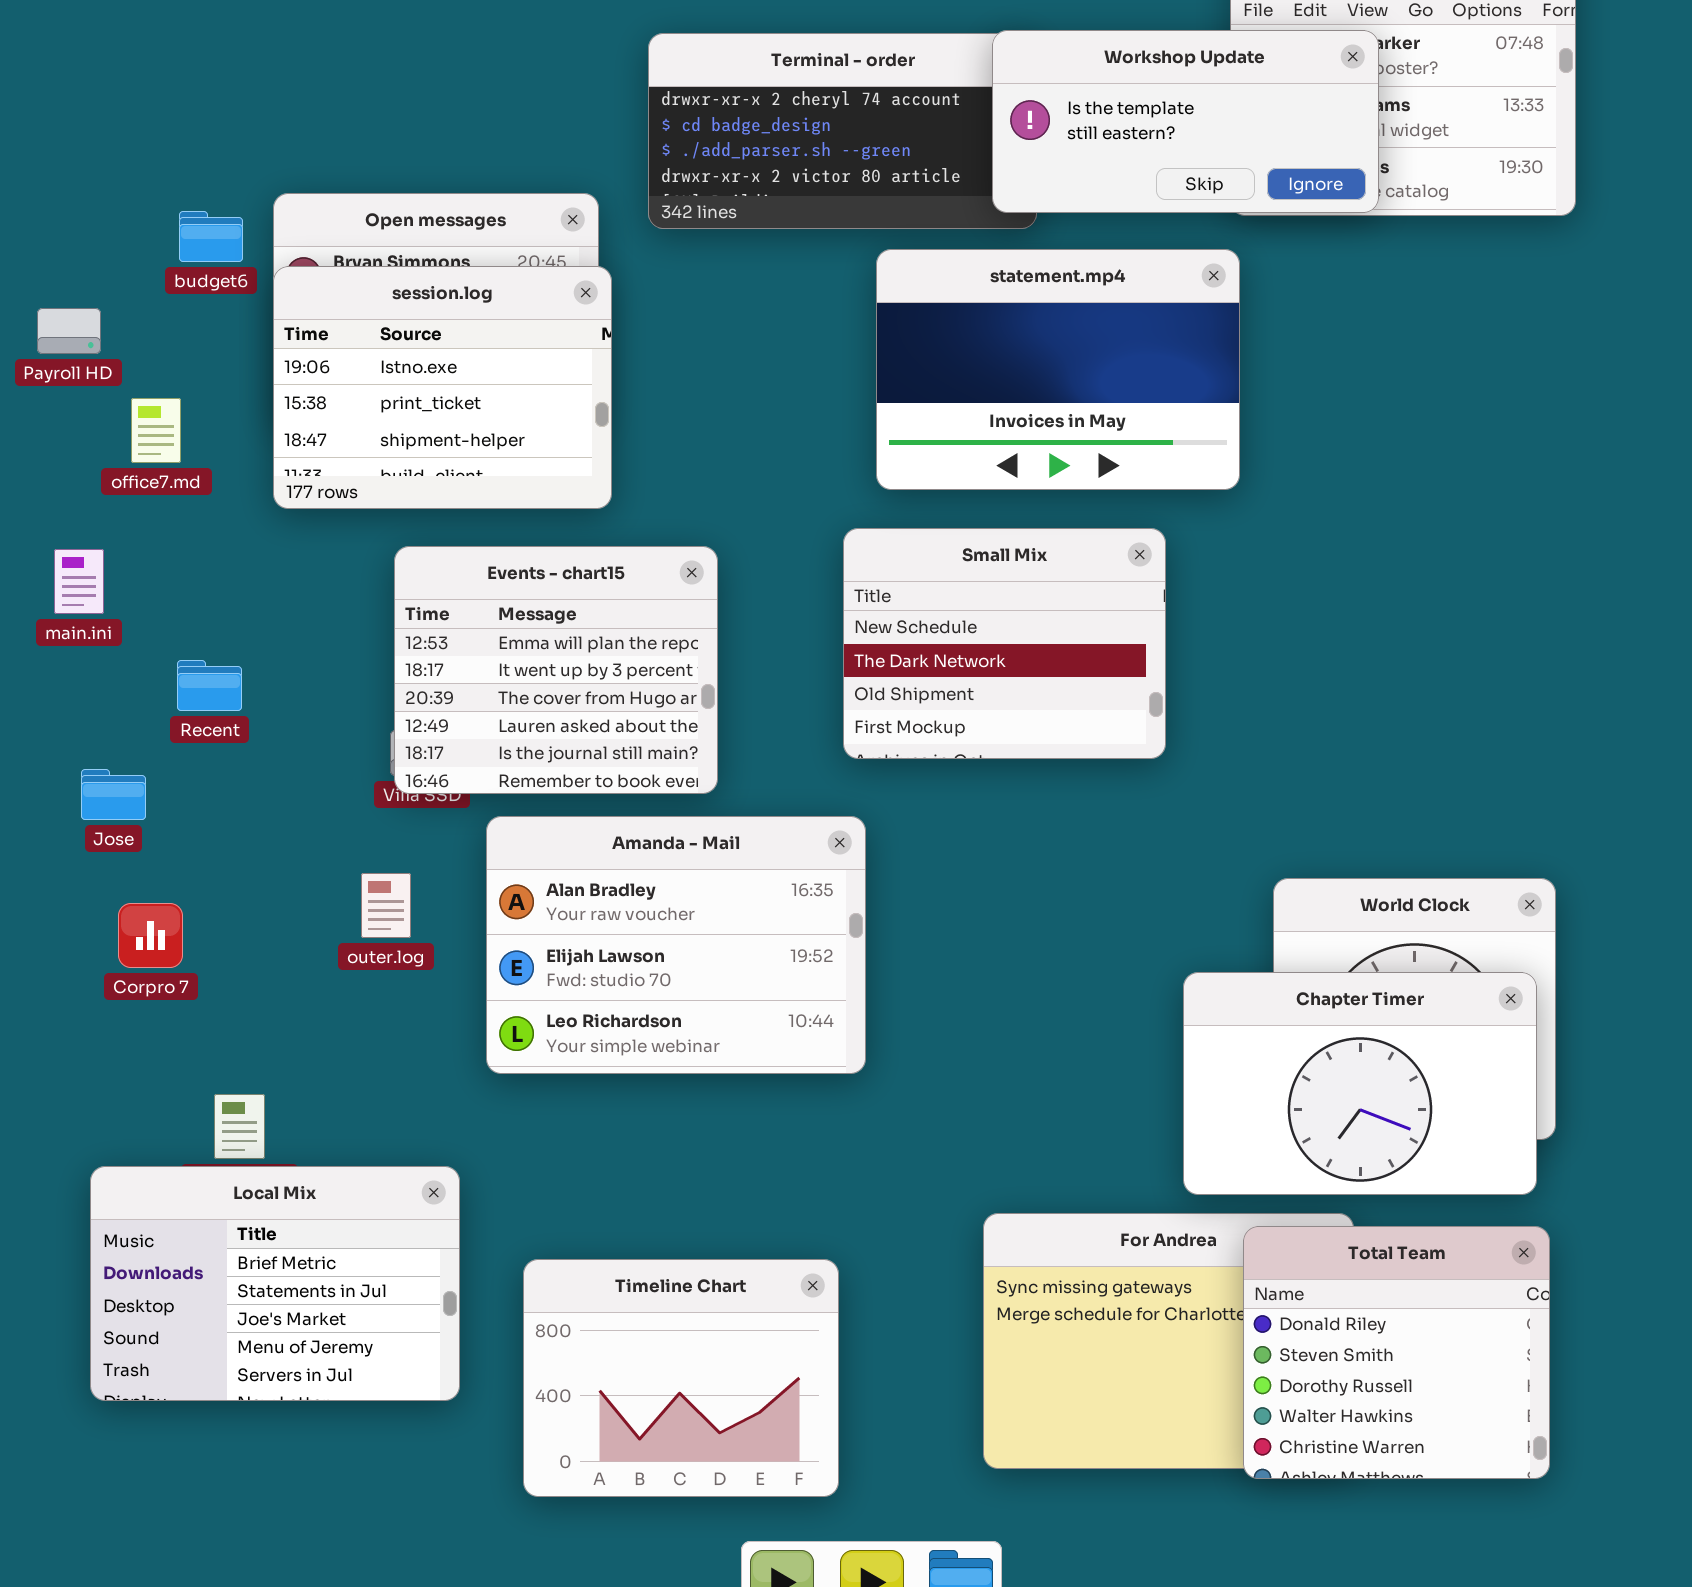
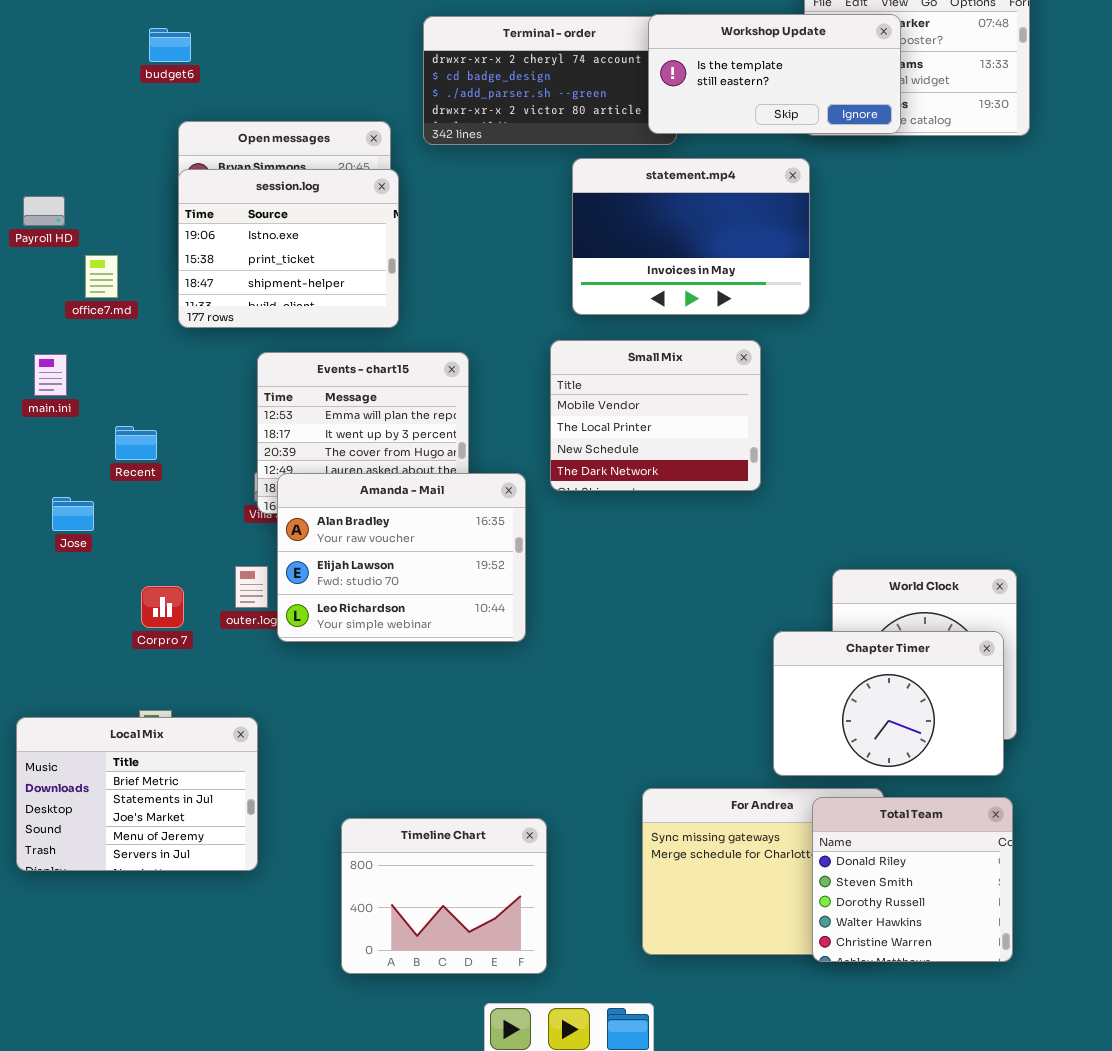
budget6: [179,211,243,262] -> [149,28,191,62], moved
Small Mix: [843,528,1166,759] -> [550,340,761,491], scrolled up 2 rows
Amanda - Mail: [486,816,866,1074] -> [277,473,526,642], moved
Corpro 7: [118,903,183,968] -> [141,586,184,628], moved
Local Mix: [90,1166,460,1401] -> [16,717,258,871], moved

